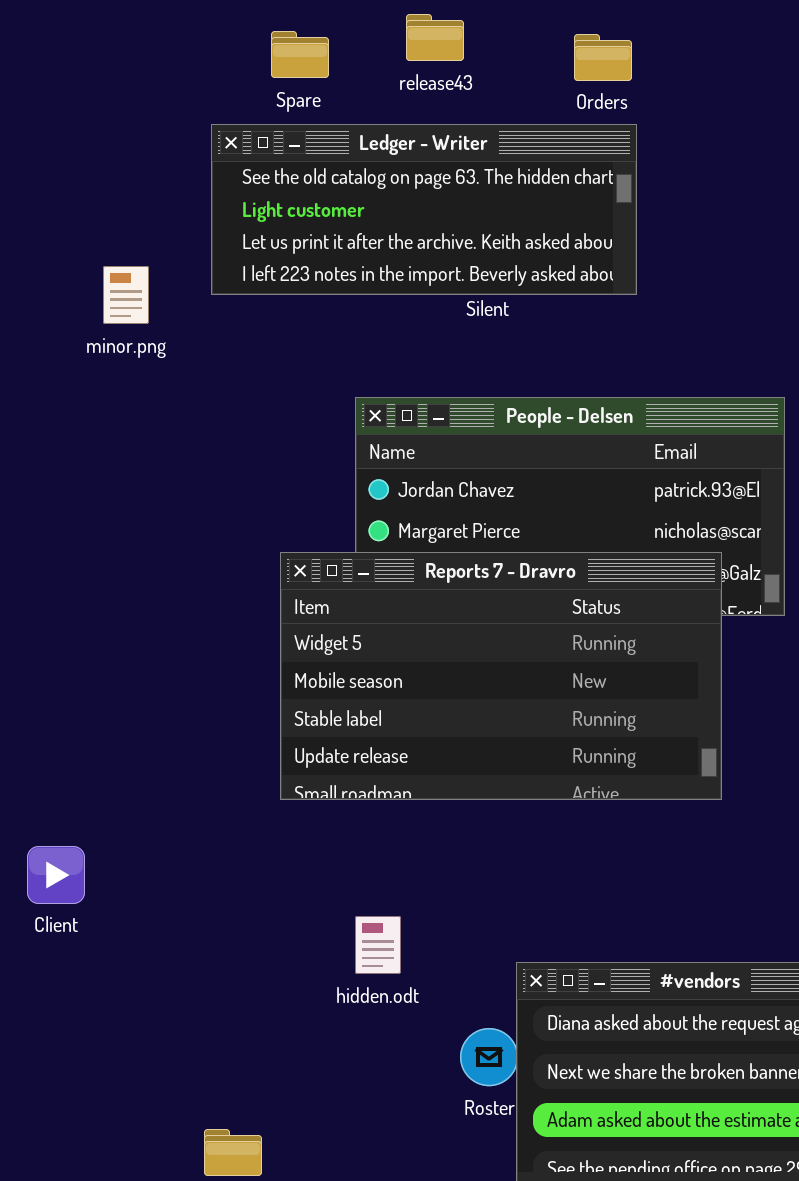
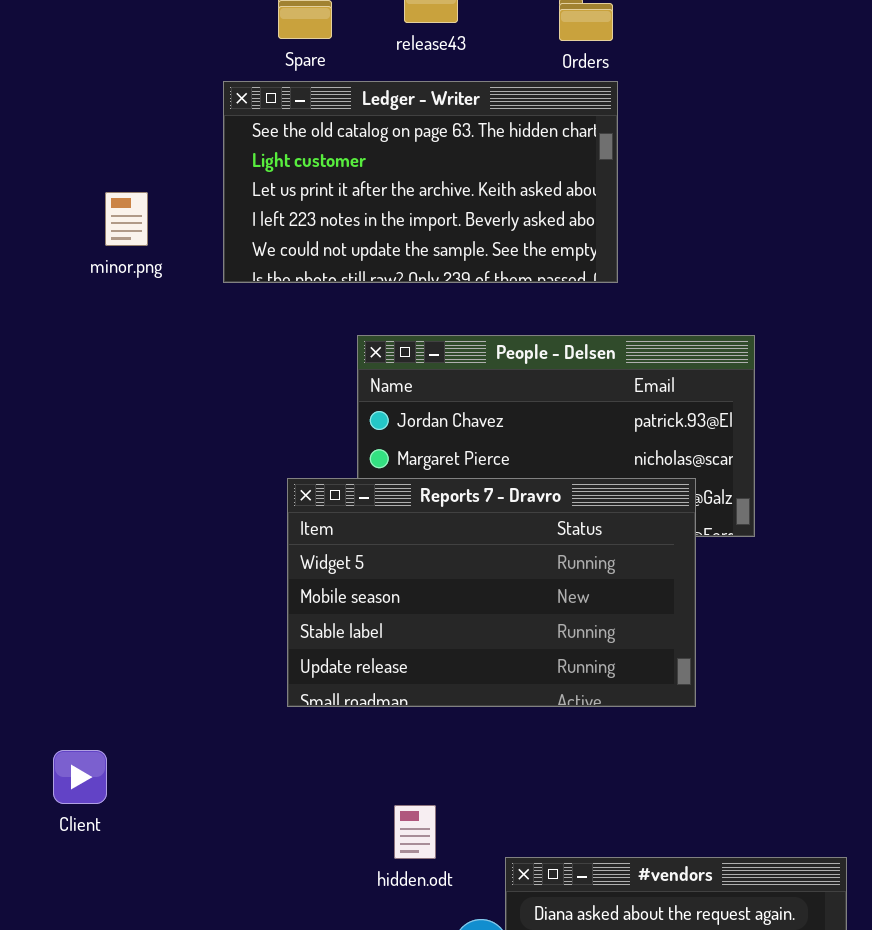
Ledger - Writer: [211,124,637,295] -> [223,81,618,283], resized
minor.png: [103,266,149,324] -> [105,192,148,246], moved
hidden.odt: [355,916,401,974] -> [394,805,436,859], moved

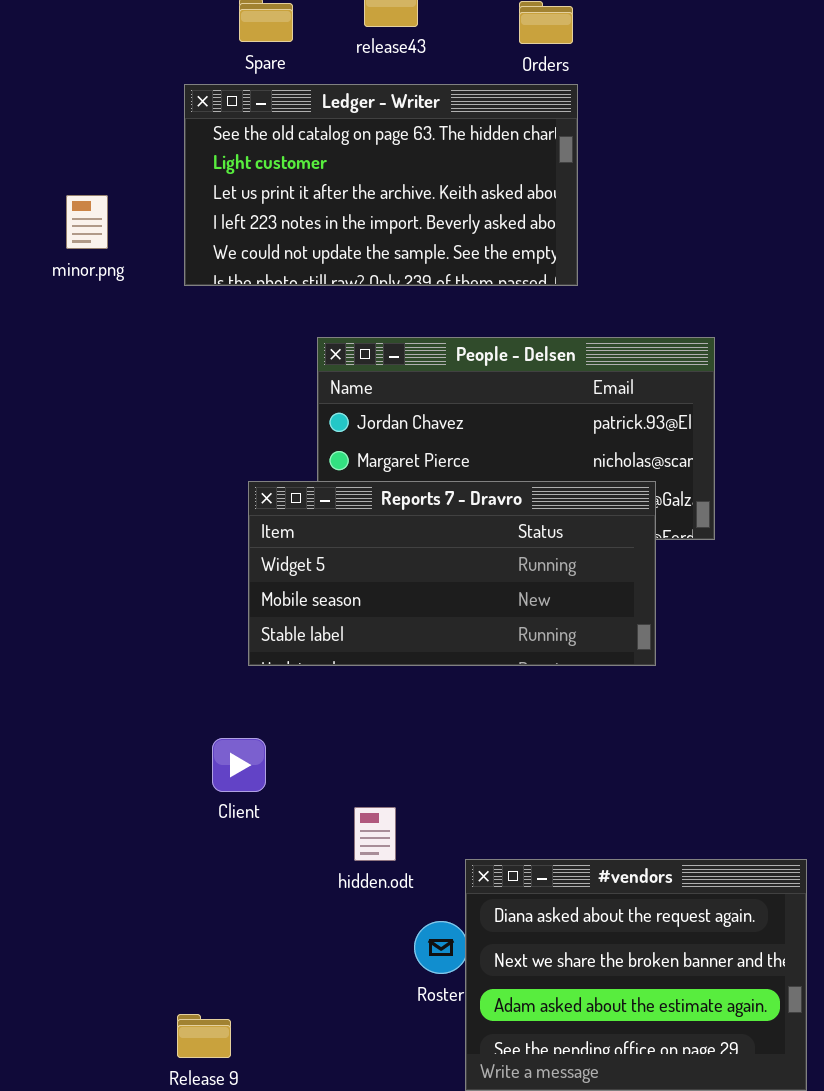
Reports 7 - Dravro: [287,478,696,707] -> [248,481,656,666], resized
Client: [53,750,107,804] -> [212,738,266,792], moved

